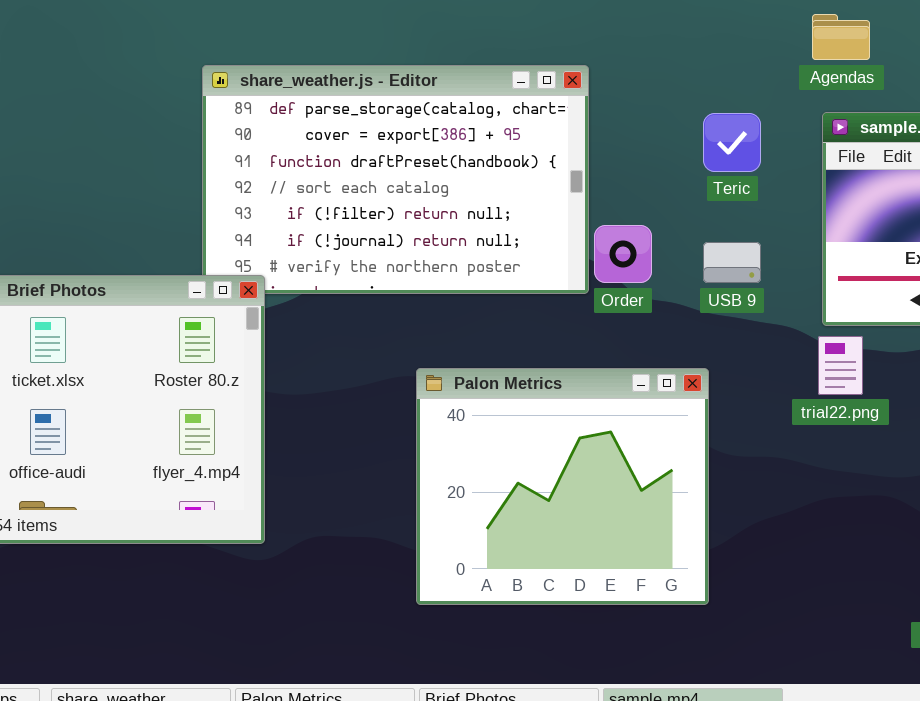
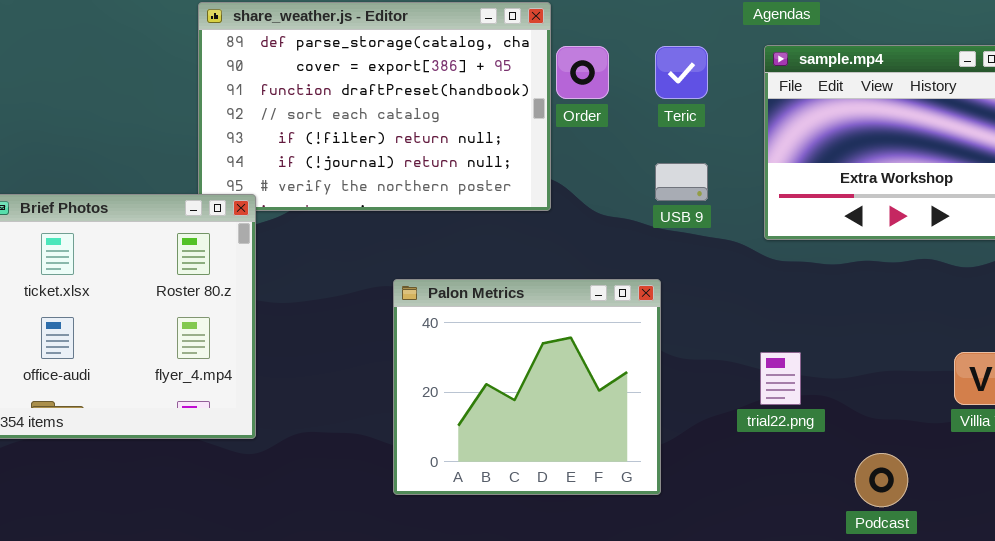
Order: [594,225,652,283] -> [556,46,609,99], moved
trial22.png: [818,336,863,395] -> [760,352,801,405], moved

